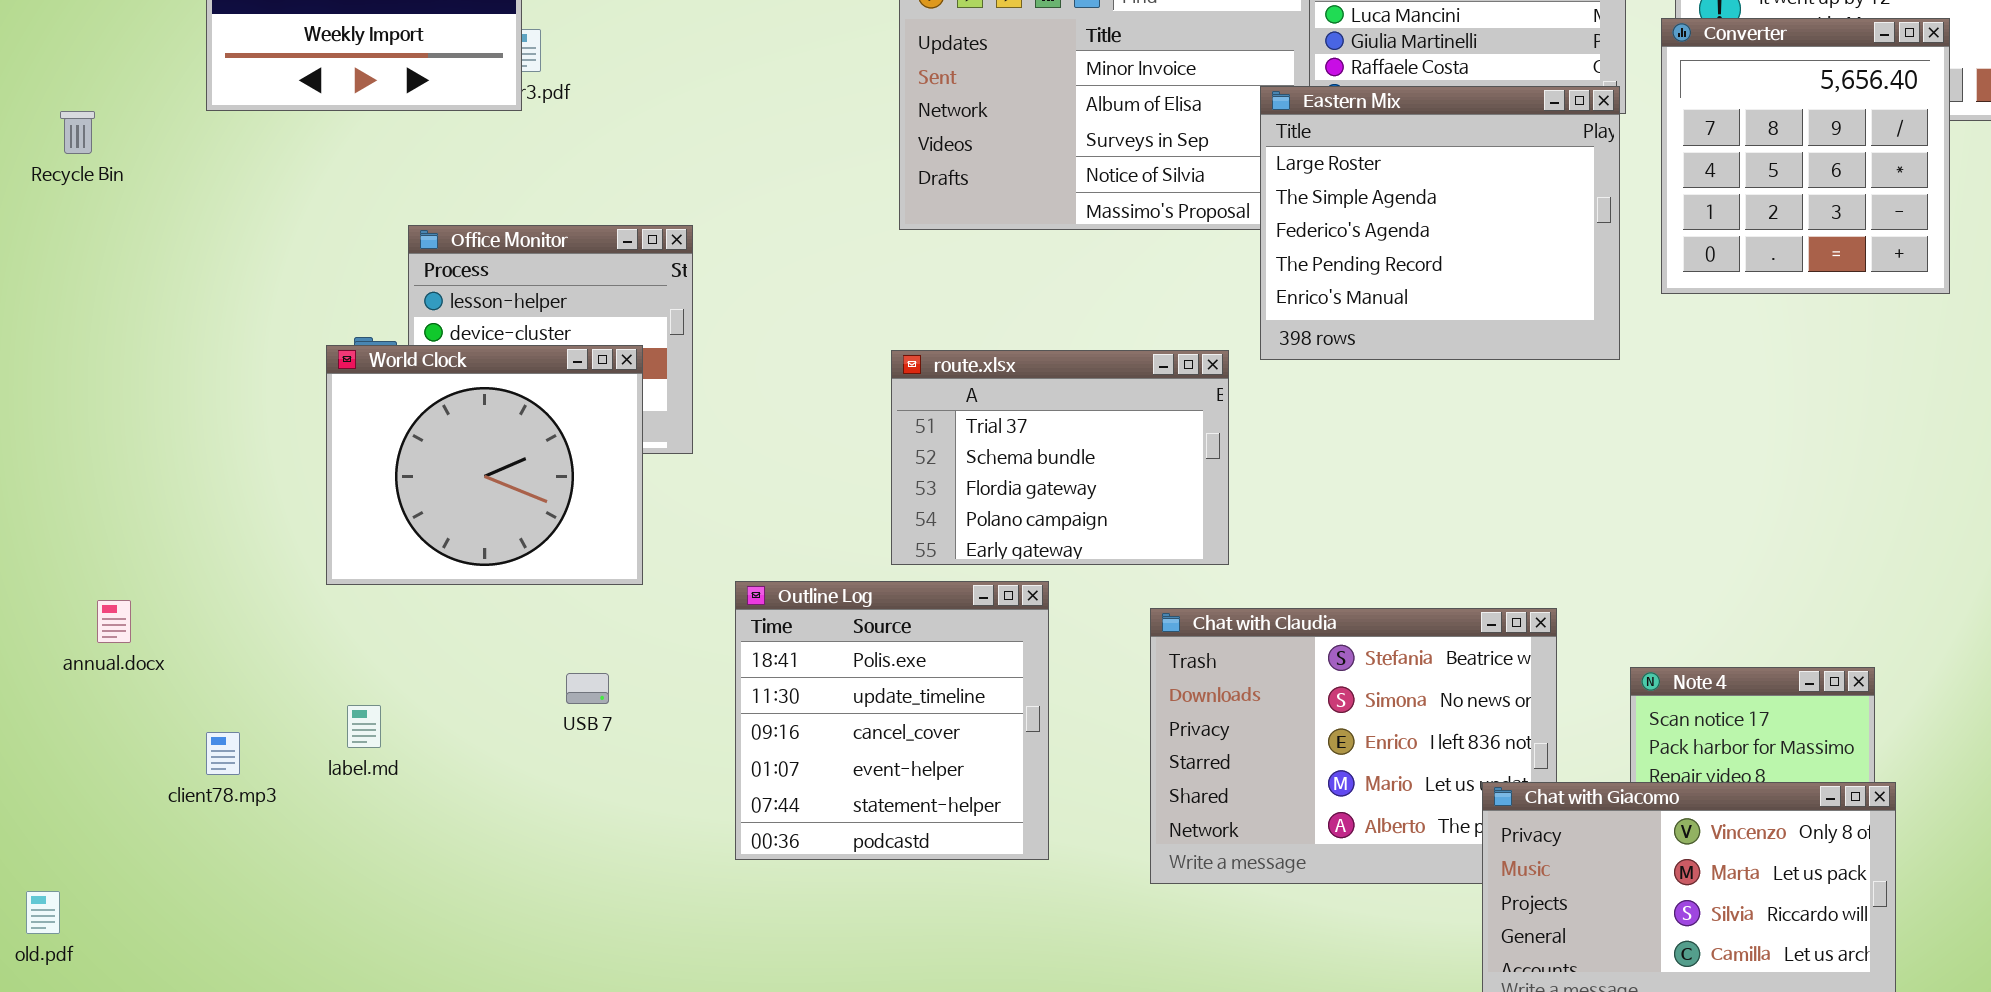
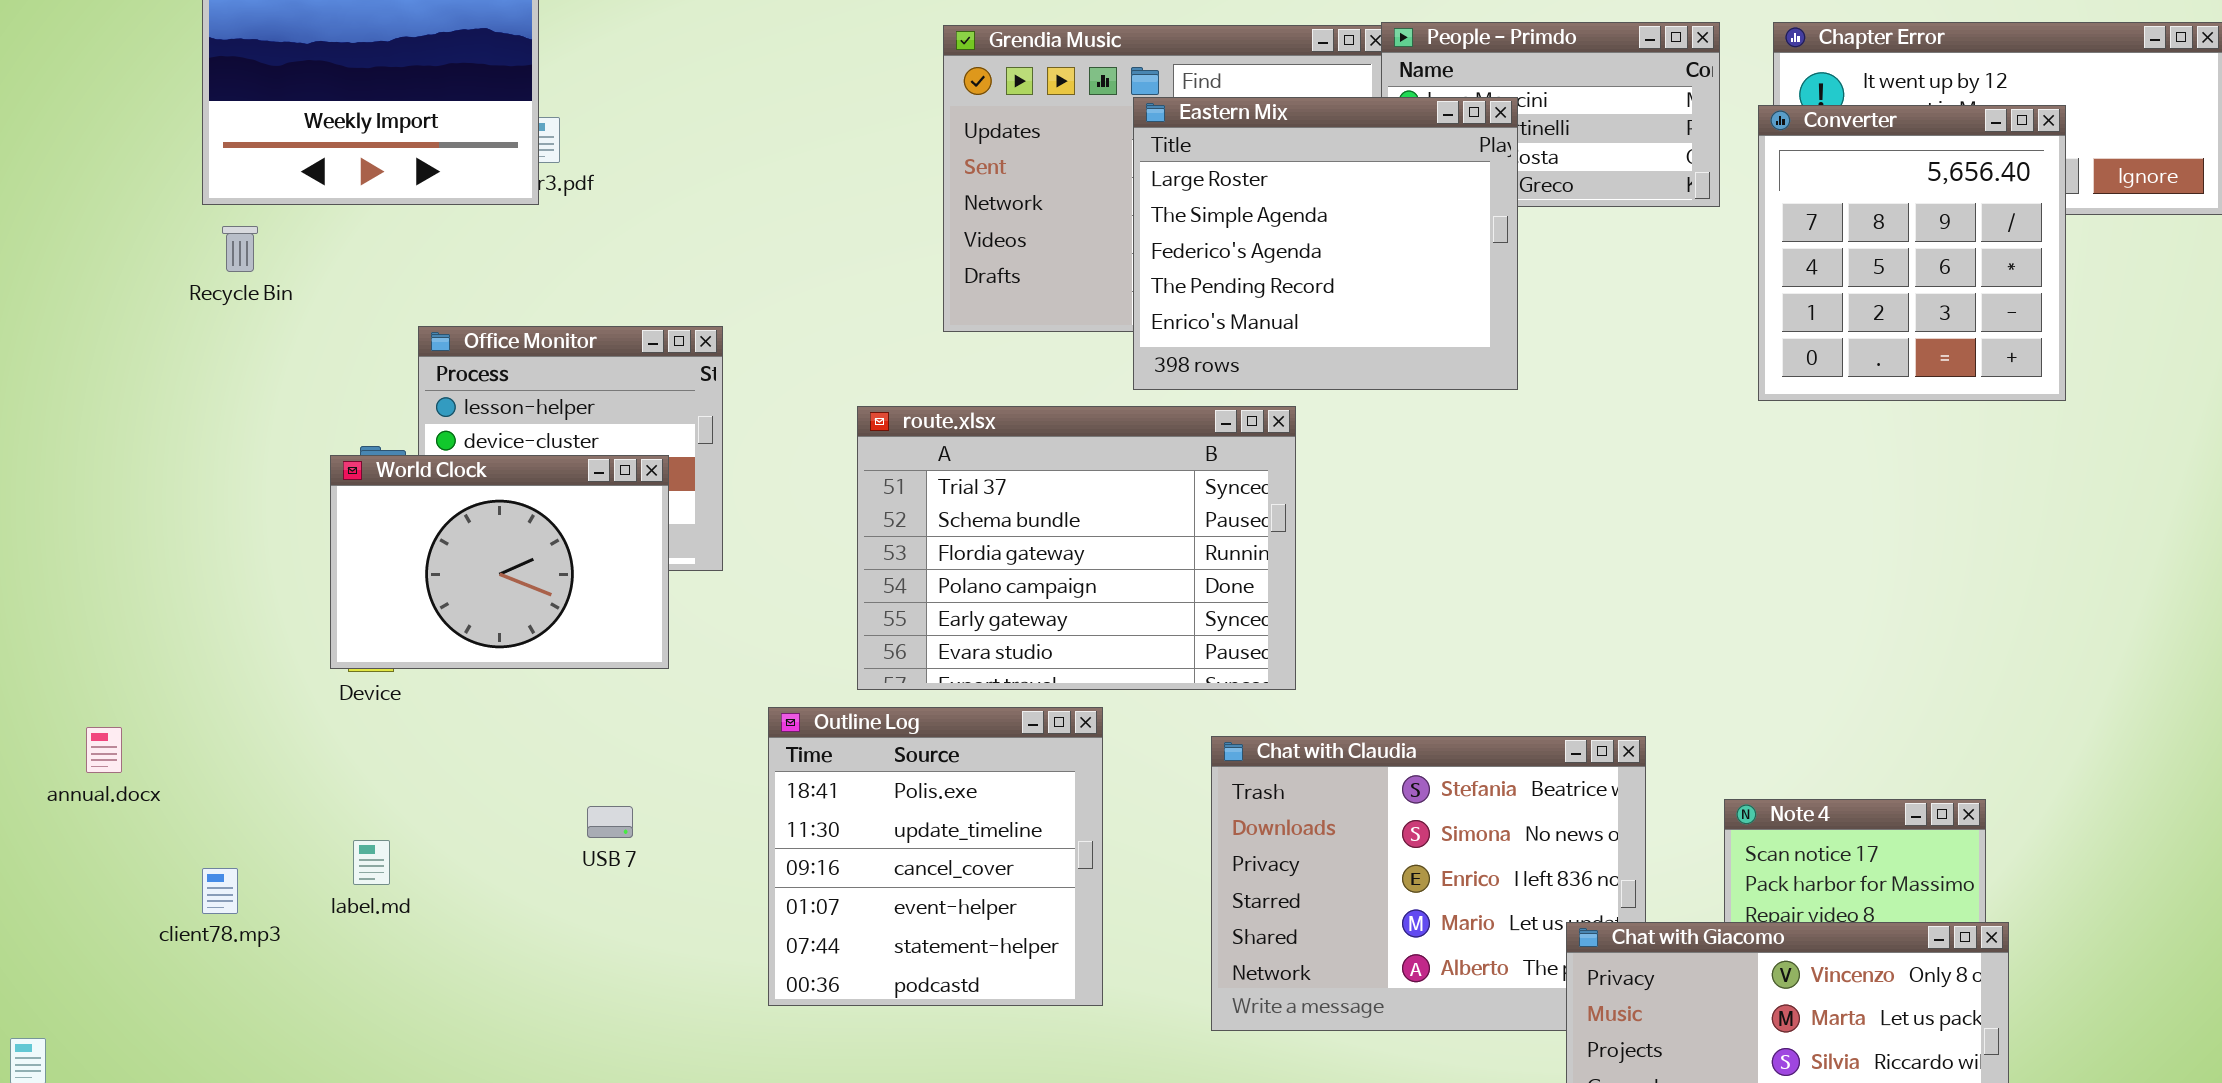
Eastern Mix: [1260,86,1620,360] -> [1133,97,1518,390], moved
Recycle Bin: [60,111,95,154] -> [222,226,258,272], moved
World Clock: [326,345,643,585] -> [330,455,669,669], resized
route.xlsx: [891,350,1229,565] -> [857,406,1296,690], resized

